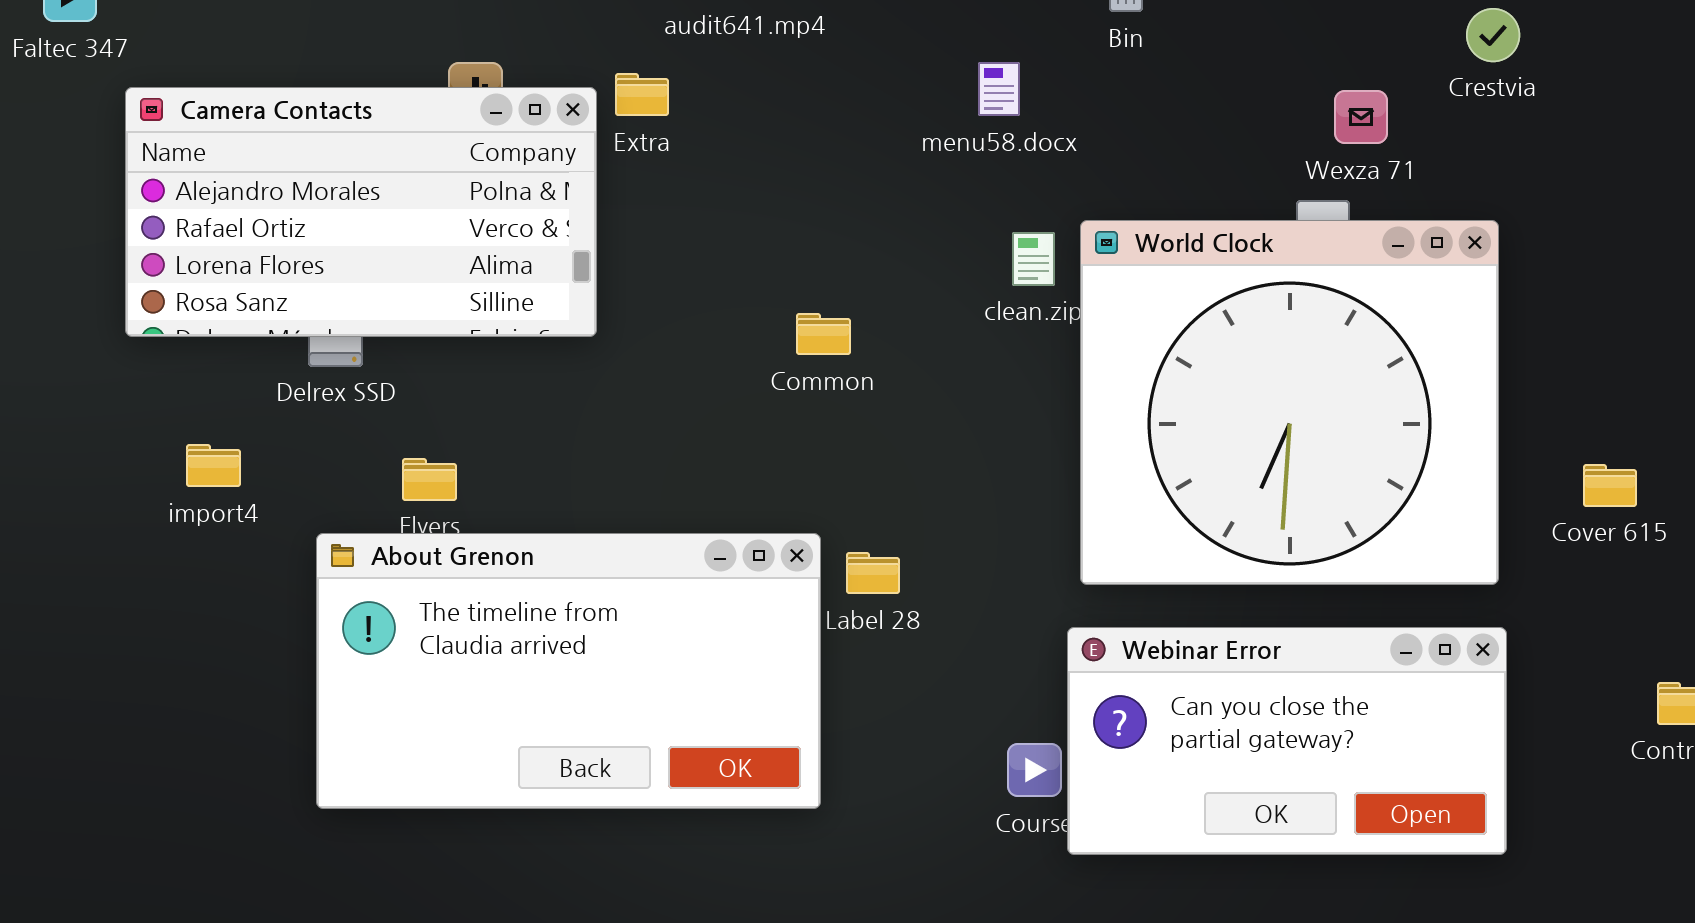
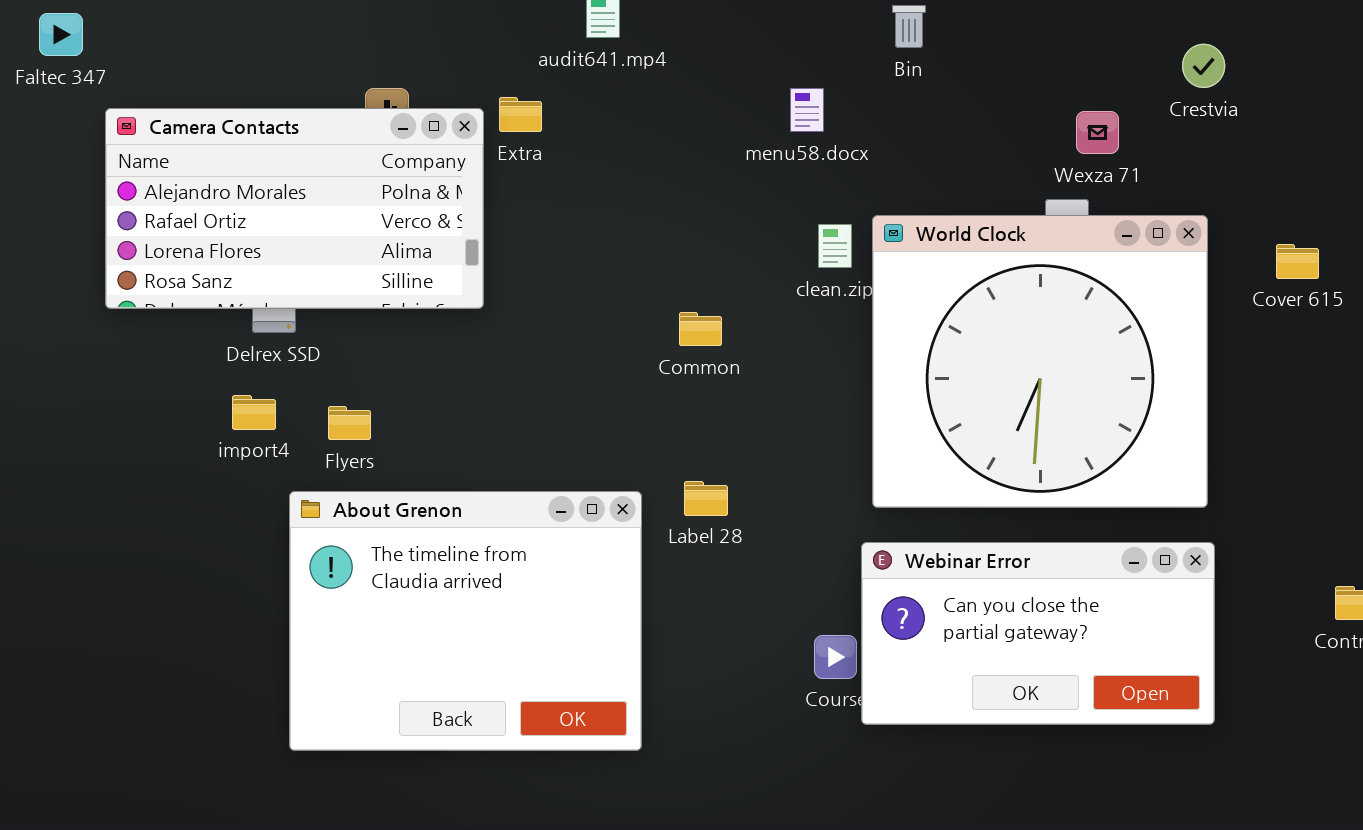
Common: [796,313,851,355] -> [679,312,722,346], moved
import4: [186,444,241,487] -> [232,395,276,430], moved
Cover 615: [1583,464,1637,507] -> [1276,244,1319,279], moved
About Grenon: [316,533,821,809] -> [289,491,642,751], moved, resized

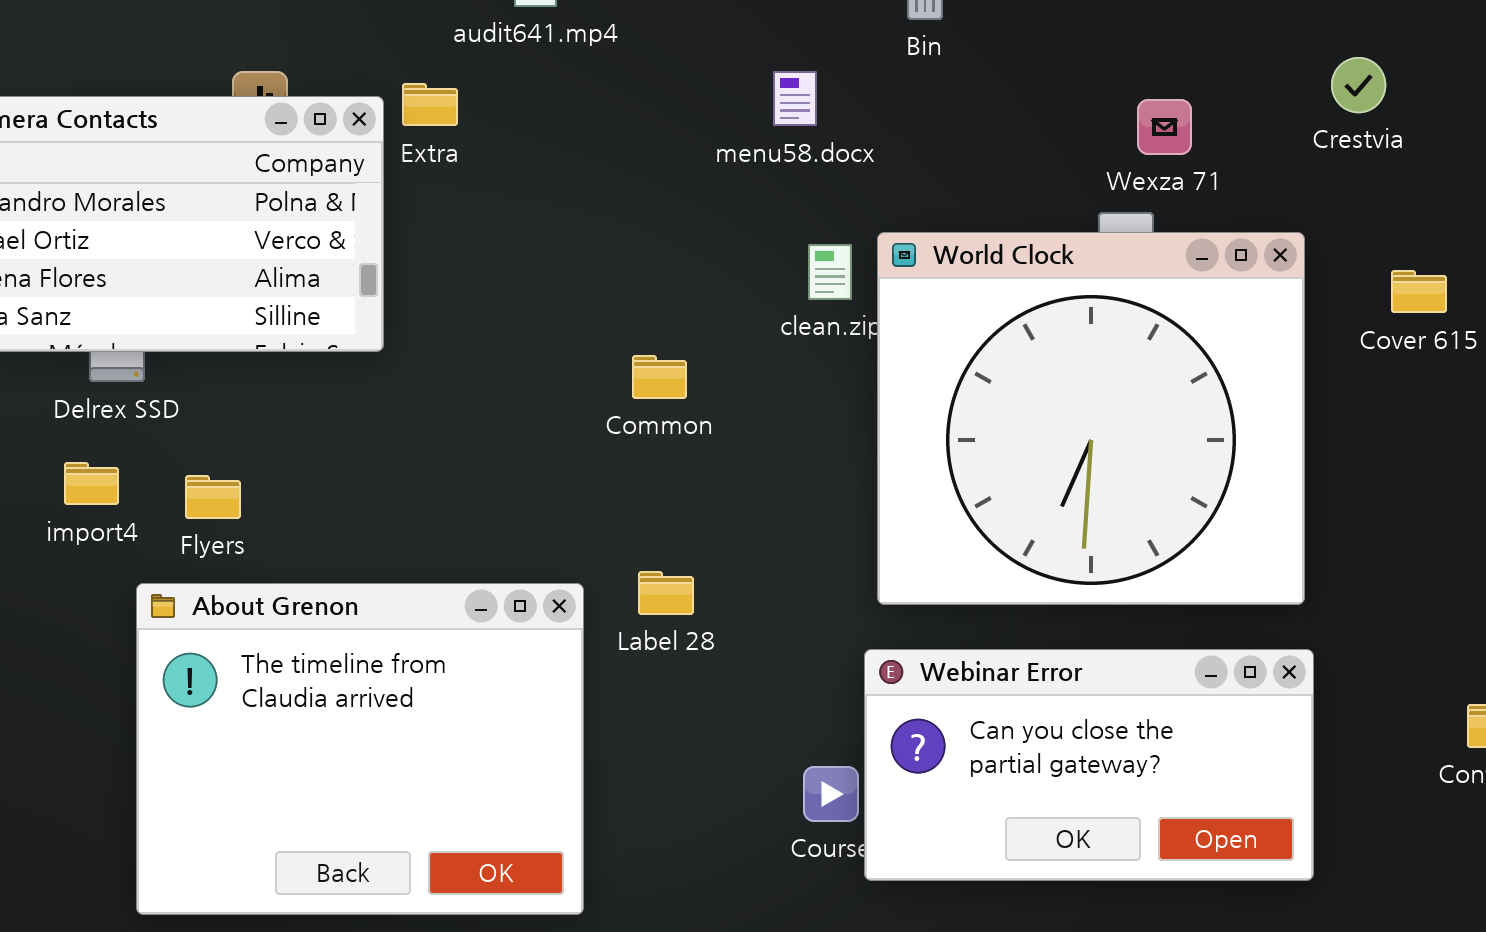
Crestvia: [1182,44,1225,88] -> [1331,57,1386,113], moved

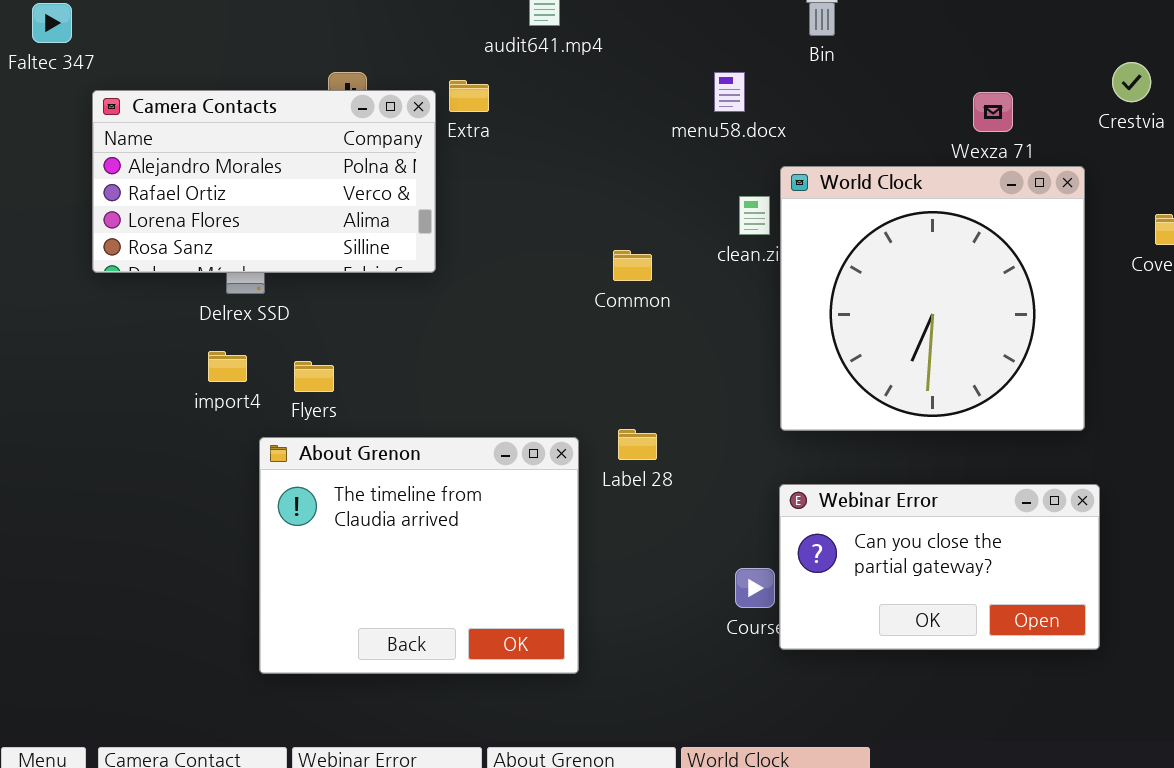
World Clock: [877,232,1305,605] -> [780,166,1085,431], moved
Common: [632,355,687,399] -> [613,250,652,281], moved

